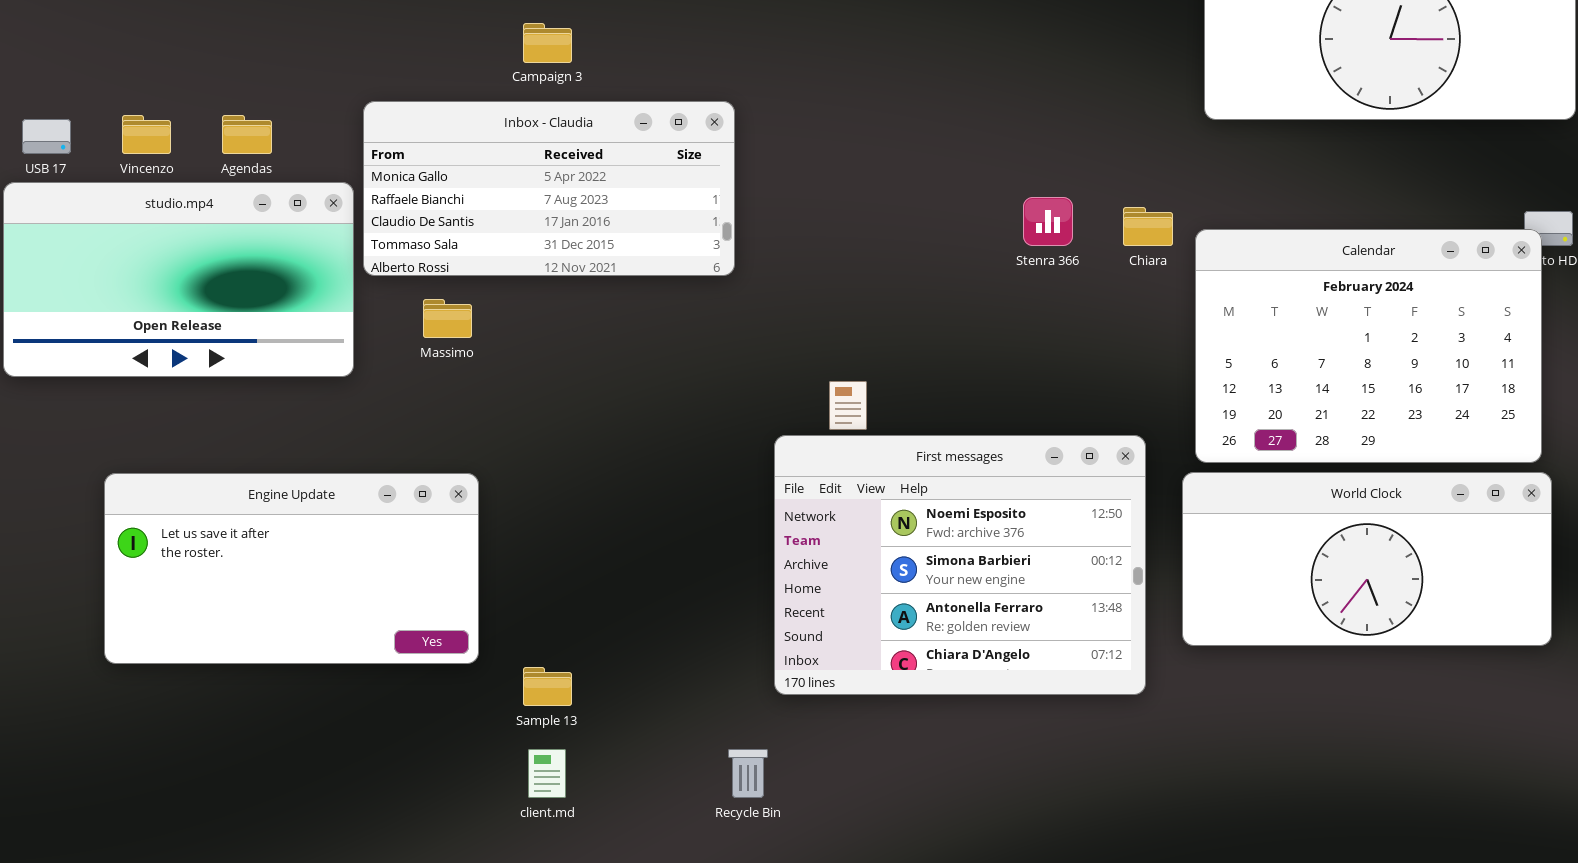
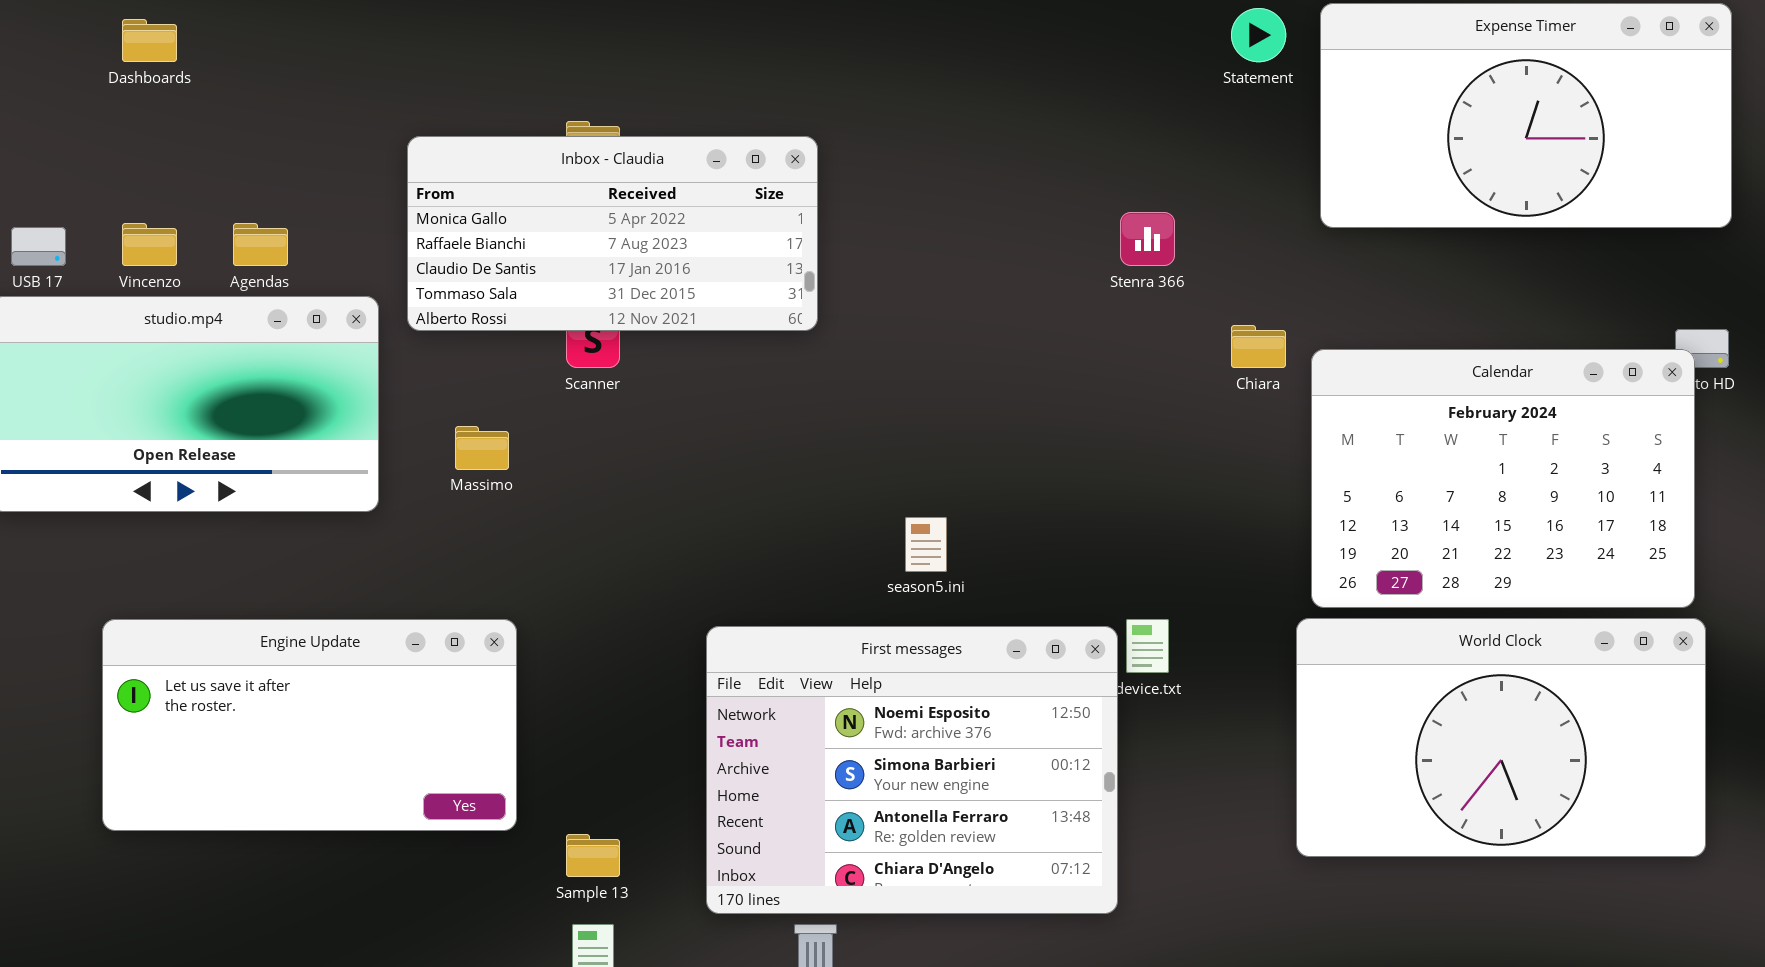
Inbox - Claudia: [363,101,735,276] -> [407,136,818,331], moved
Stenra 366: [1023,197,1073,246] -> [1120,212,1175,266], moved
First messages: [774,435,1146,695] -> [706,626,1118,914], moved
World Clock: [1182,472,1552,646] -> [1296,618,1706,857], resized

